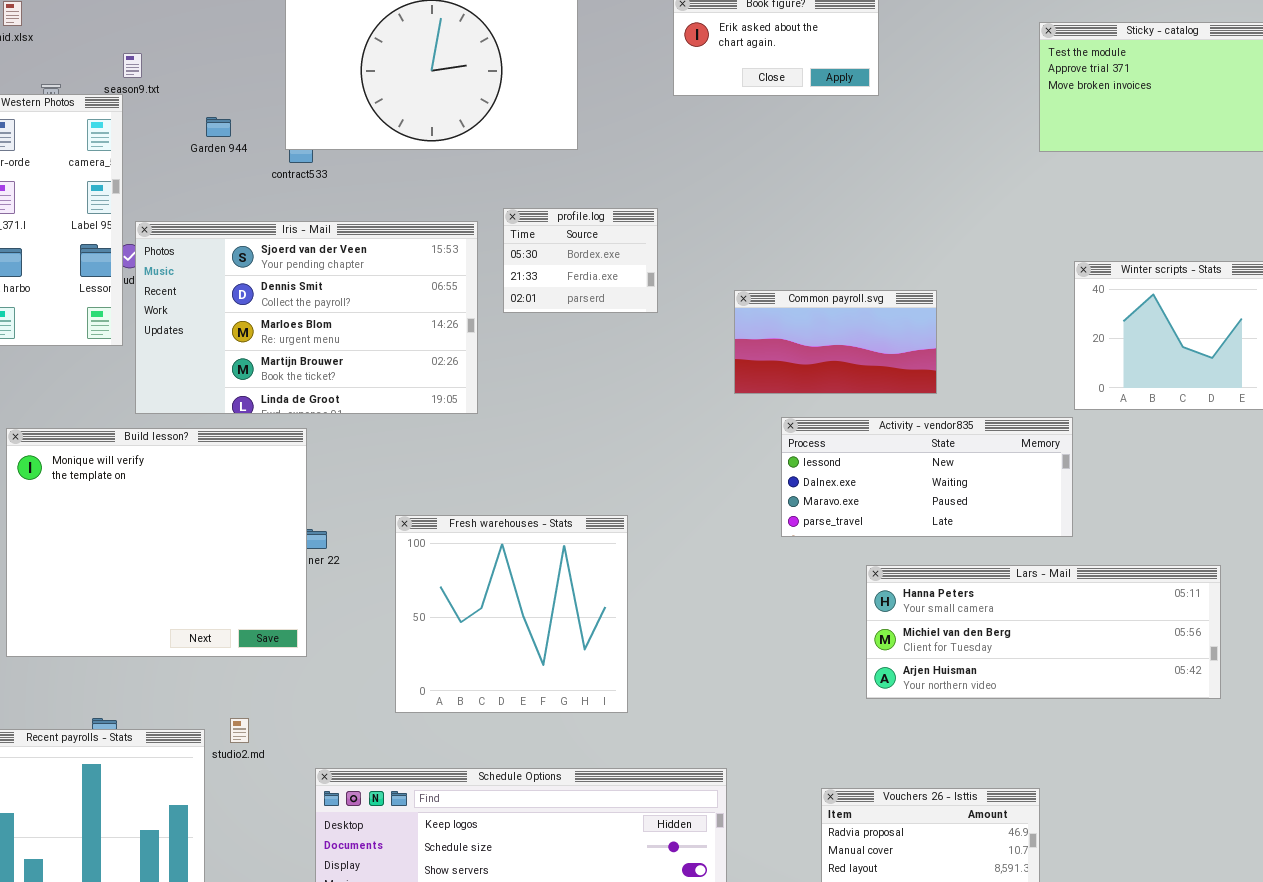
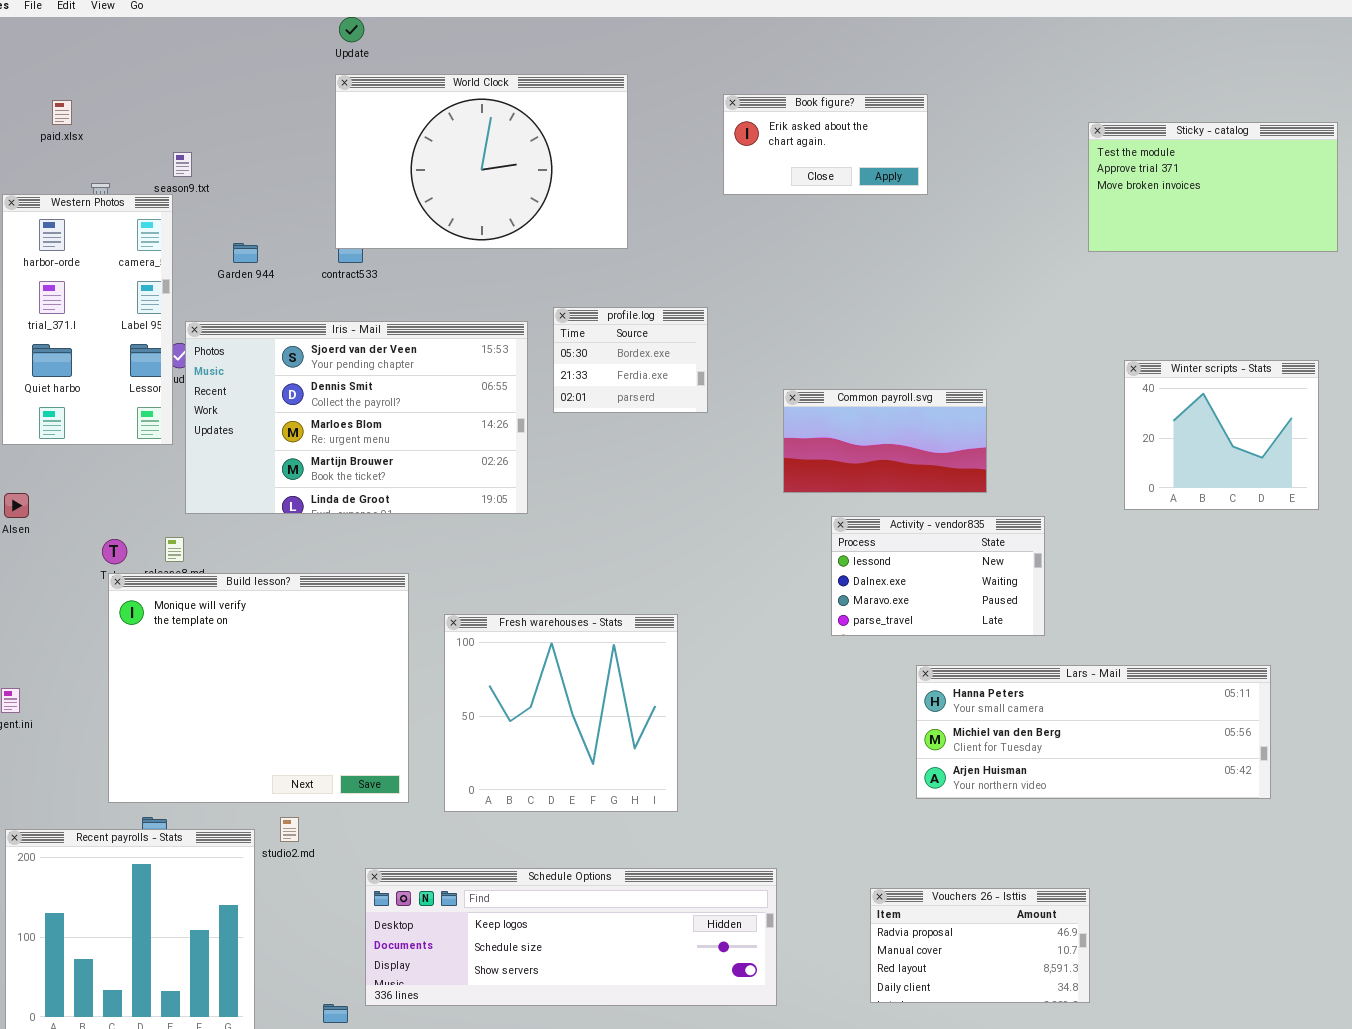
Garden 944: [206,117,231,137] -> [233,243,258,263], moved
Activity - vendor835: [781,417,1073,537] -> [831,516,1045,636], resized
Build lesson?: [6,428,307,657] -> [108,573,409,803], moved

